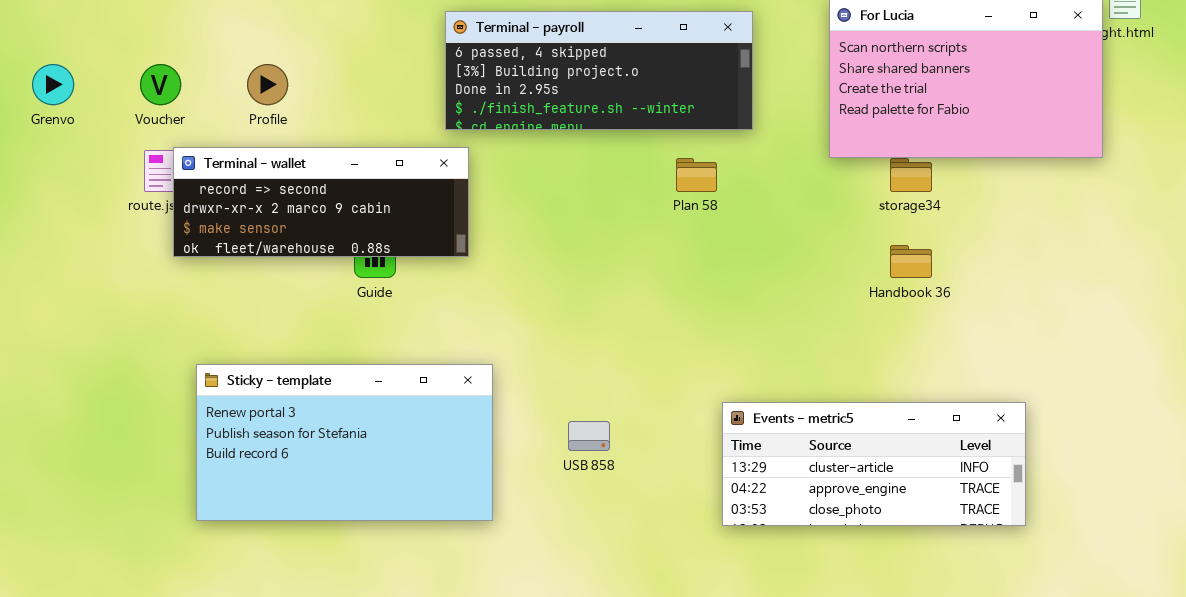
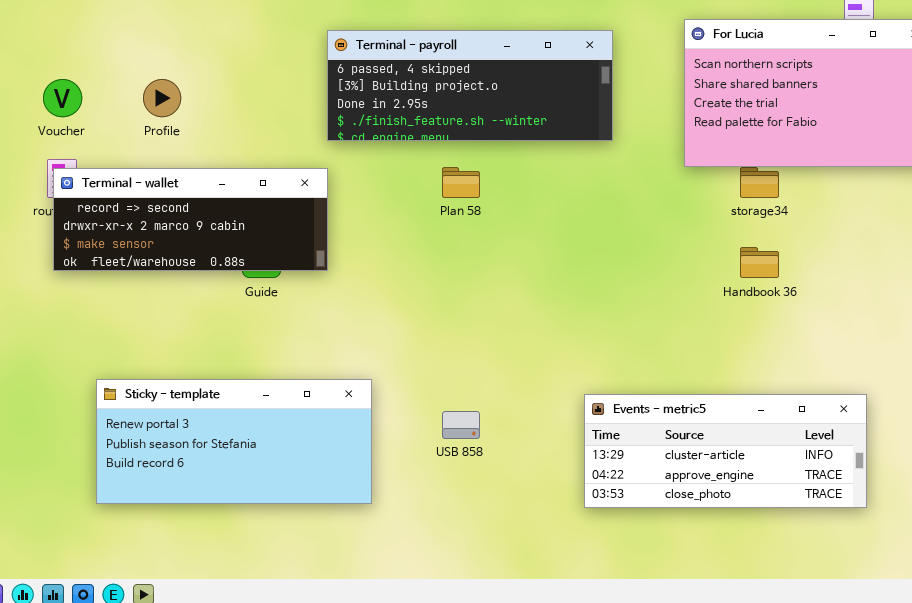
Terminal - wallet: [173,147,469,257] -> [53,168,328,271], moved
Plan 58: [676,158,717,192] -> [442,167,480,198], moved
Sticky - template: [196,364,493,521] -> [96,379,372,504], resized

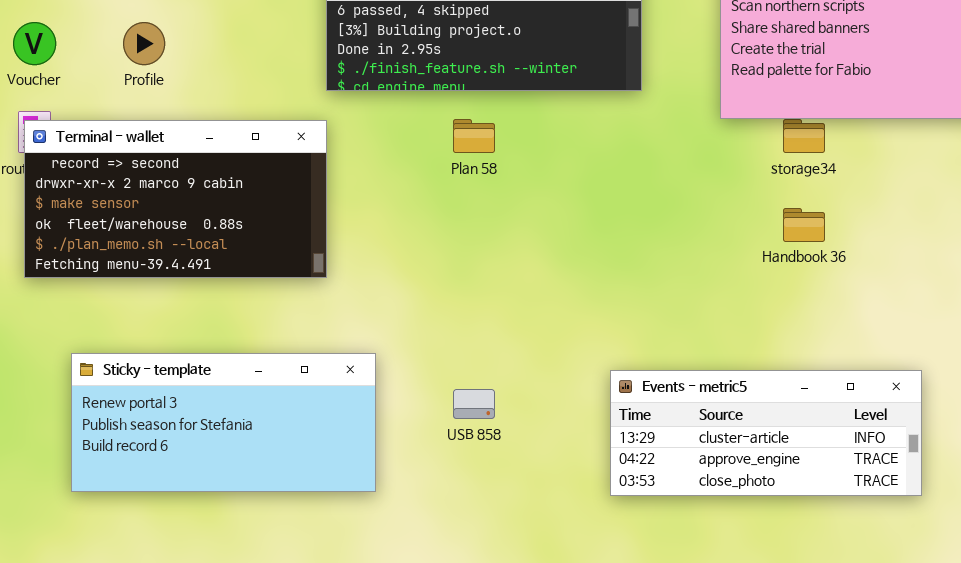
Terminal - wallet: [53,168,328,271] -> [24,120,327,278], resized

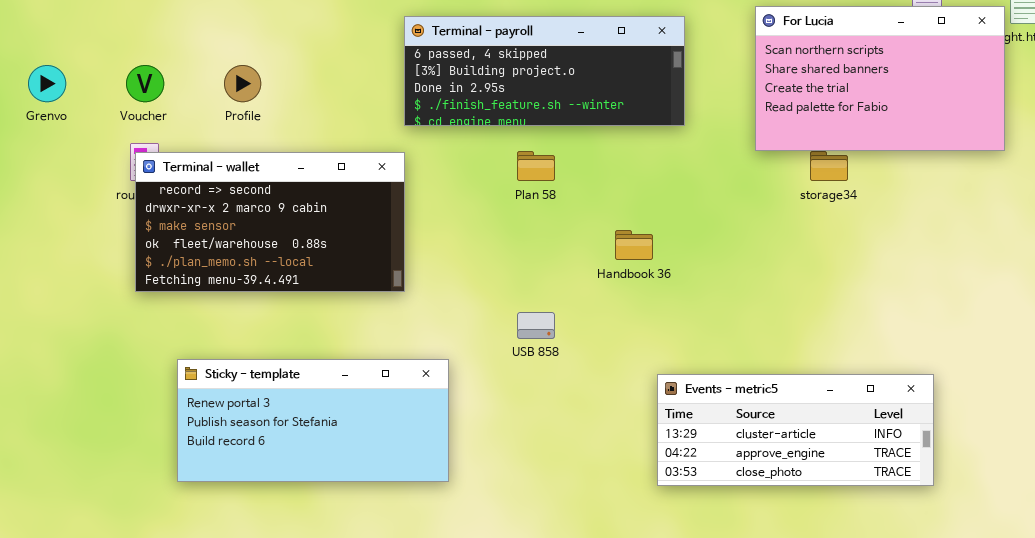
Handbook 36: [783,208,825,242] -> [615,230,653,260], moved
USB 858: [453,389,495,419] -> [517,312,555,339], moved

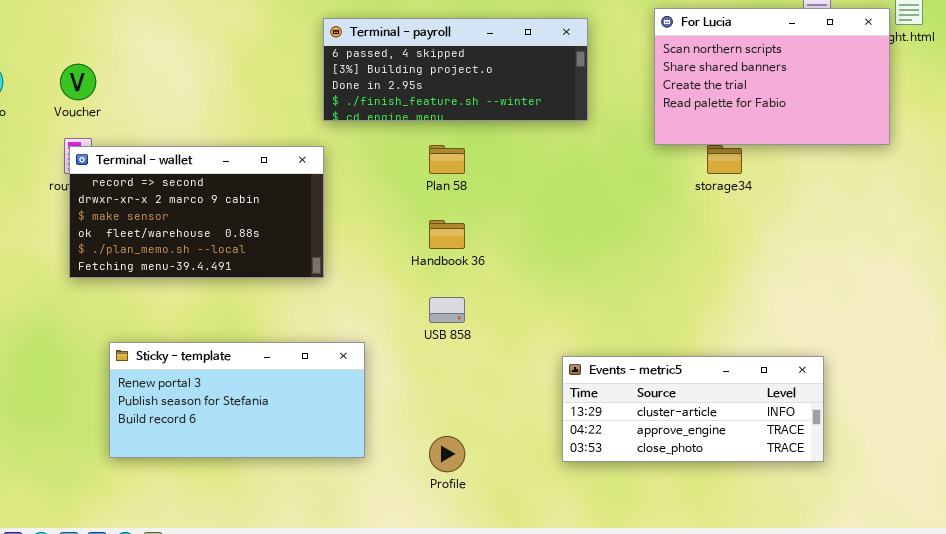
Profile: [224,65,261,102] -> [429,436,465,472], moved
Handbook 36: [615,230,653,260] -> [429,220,465,249], moved

